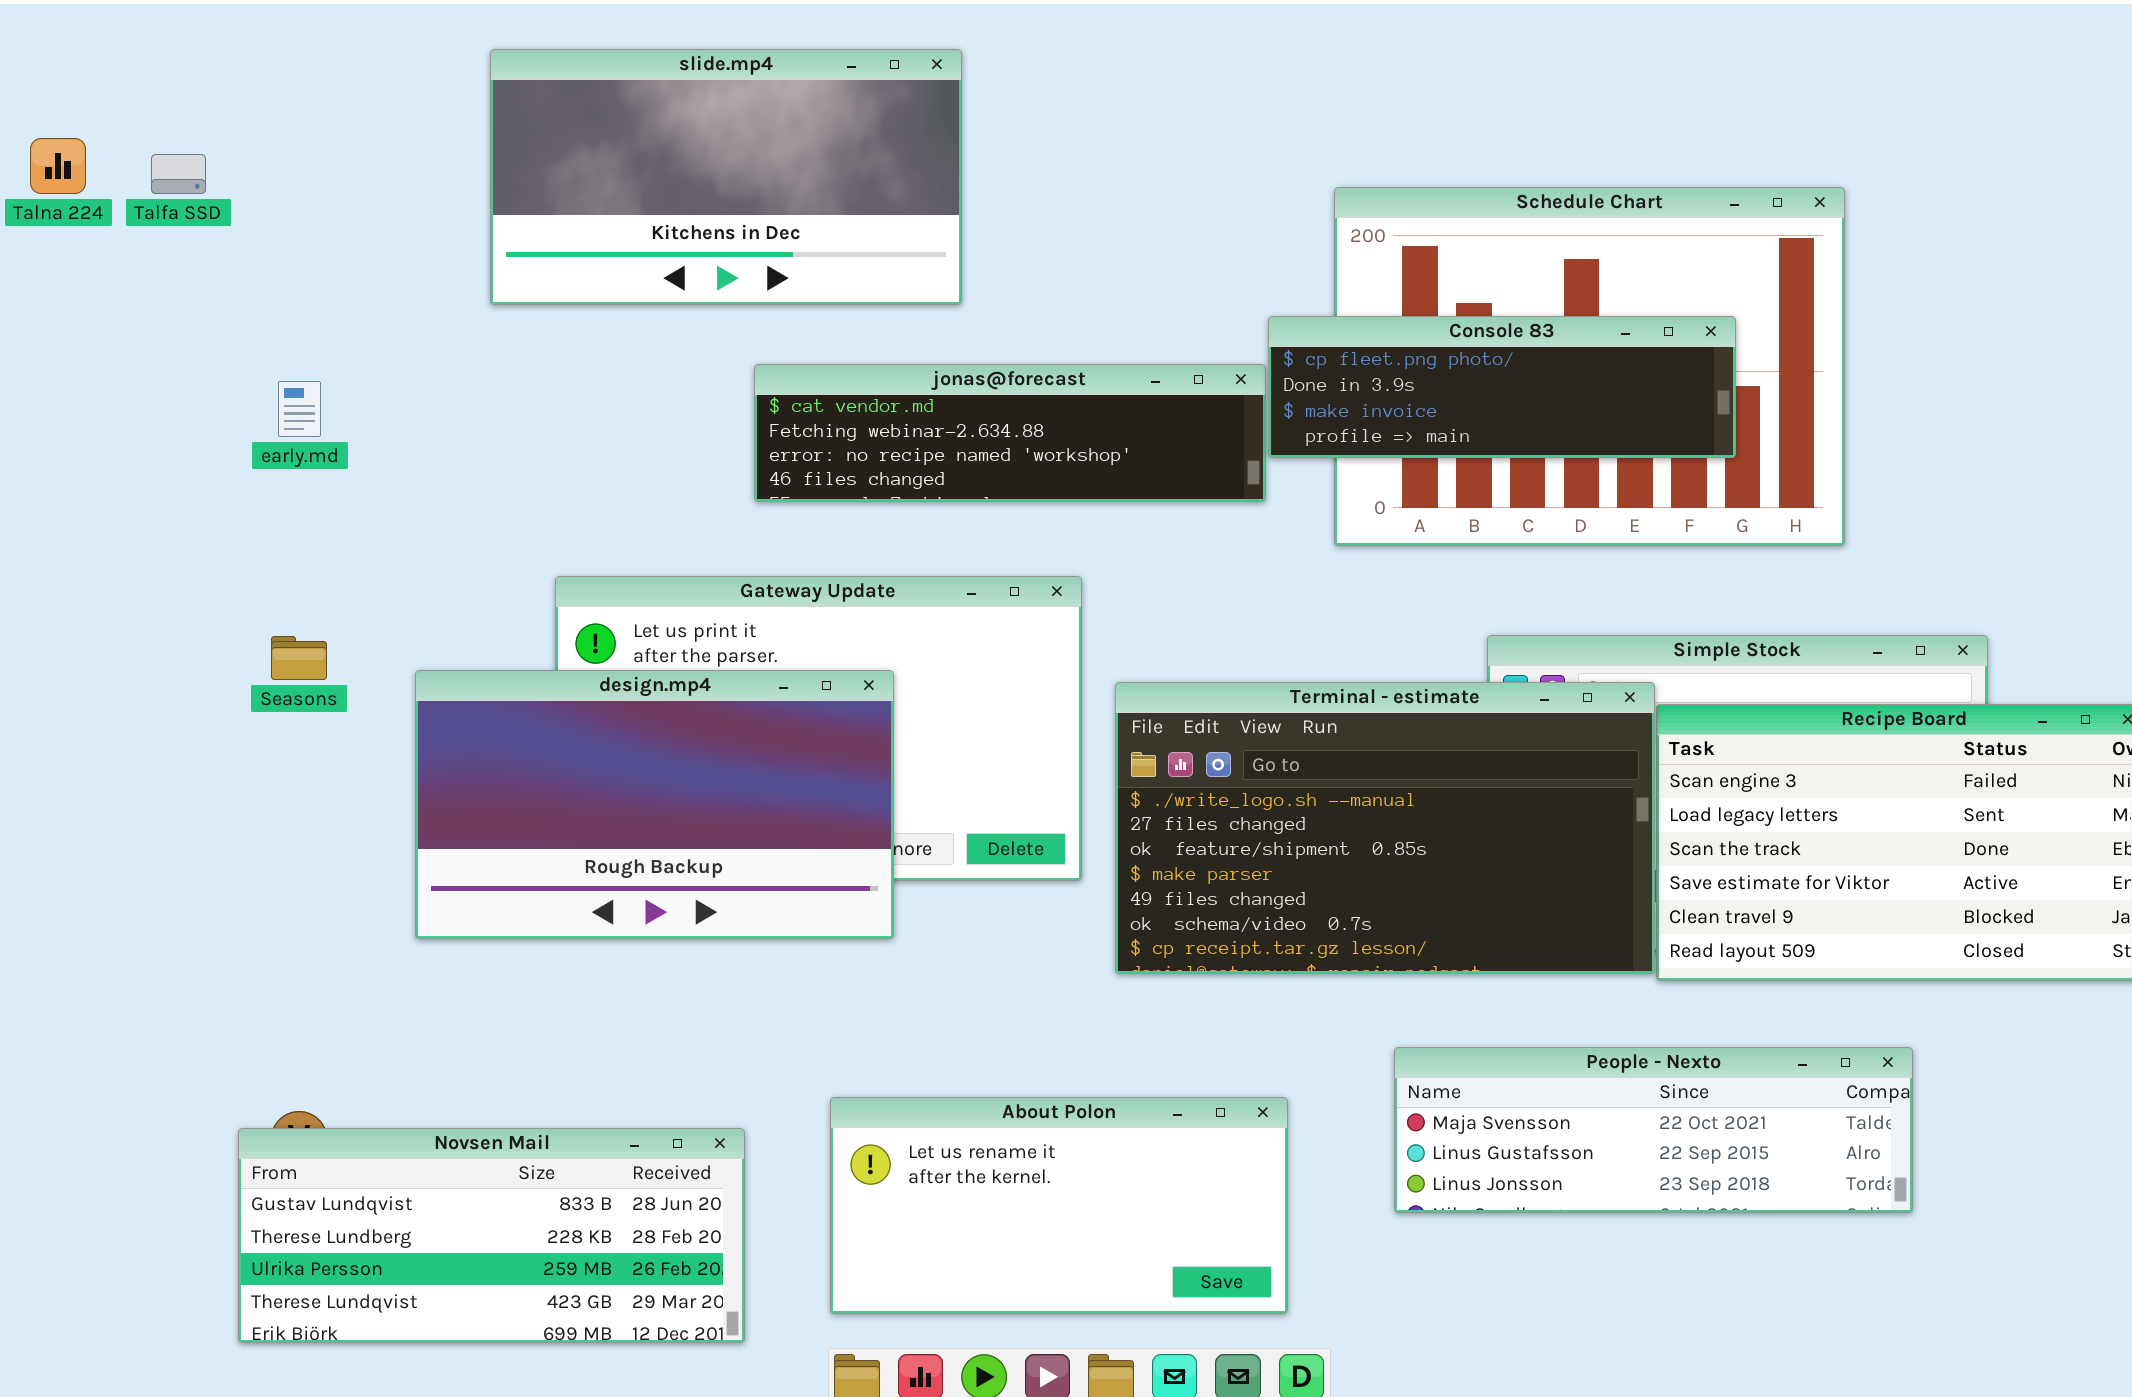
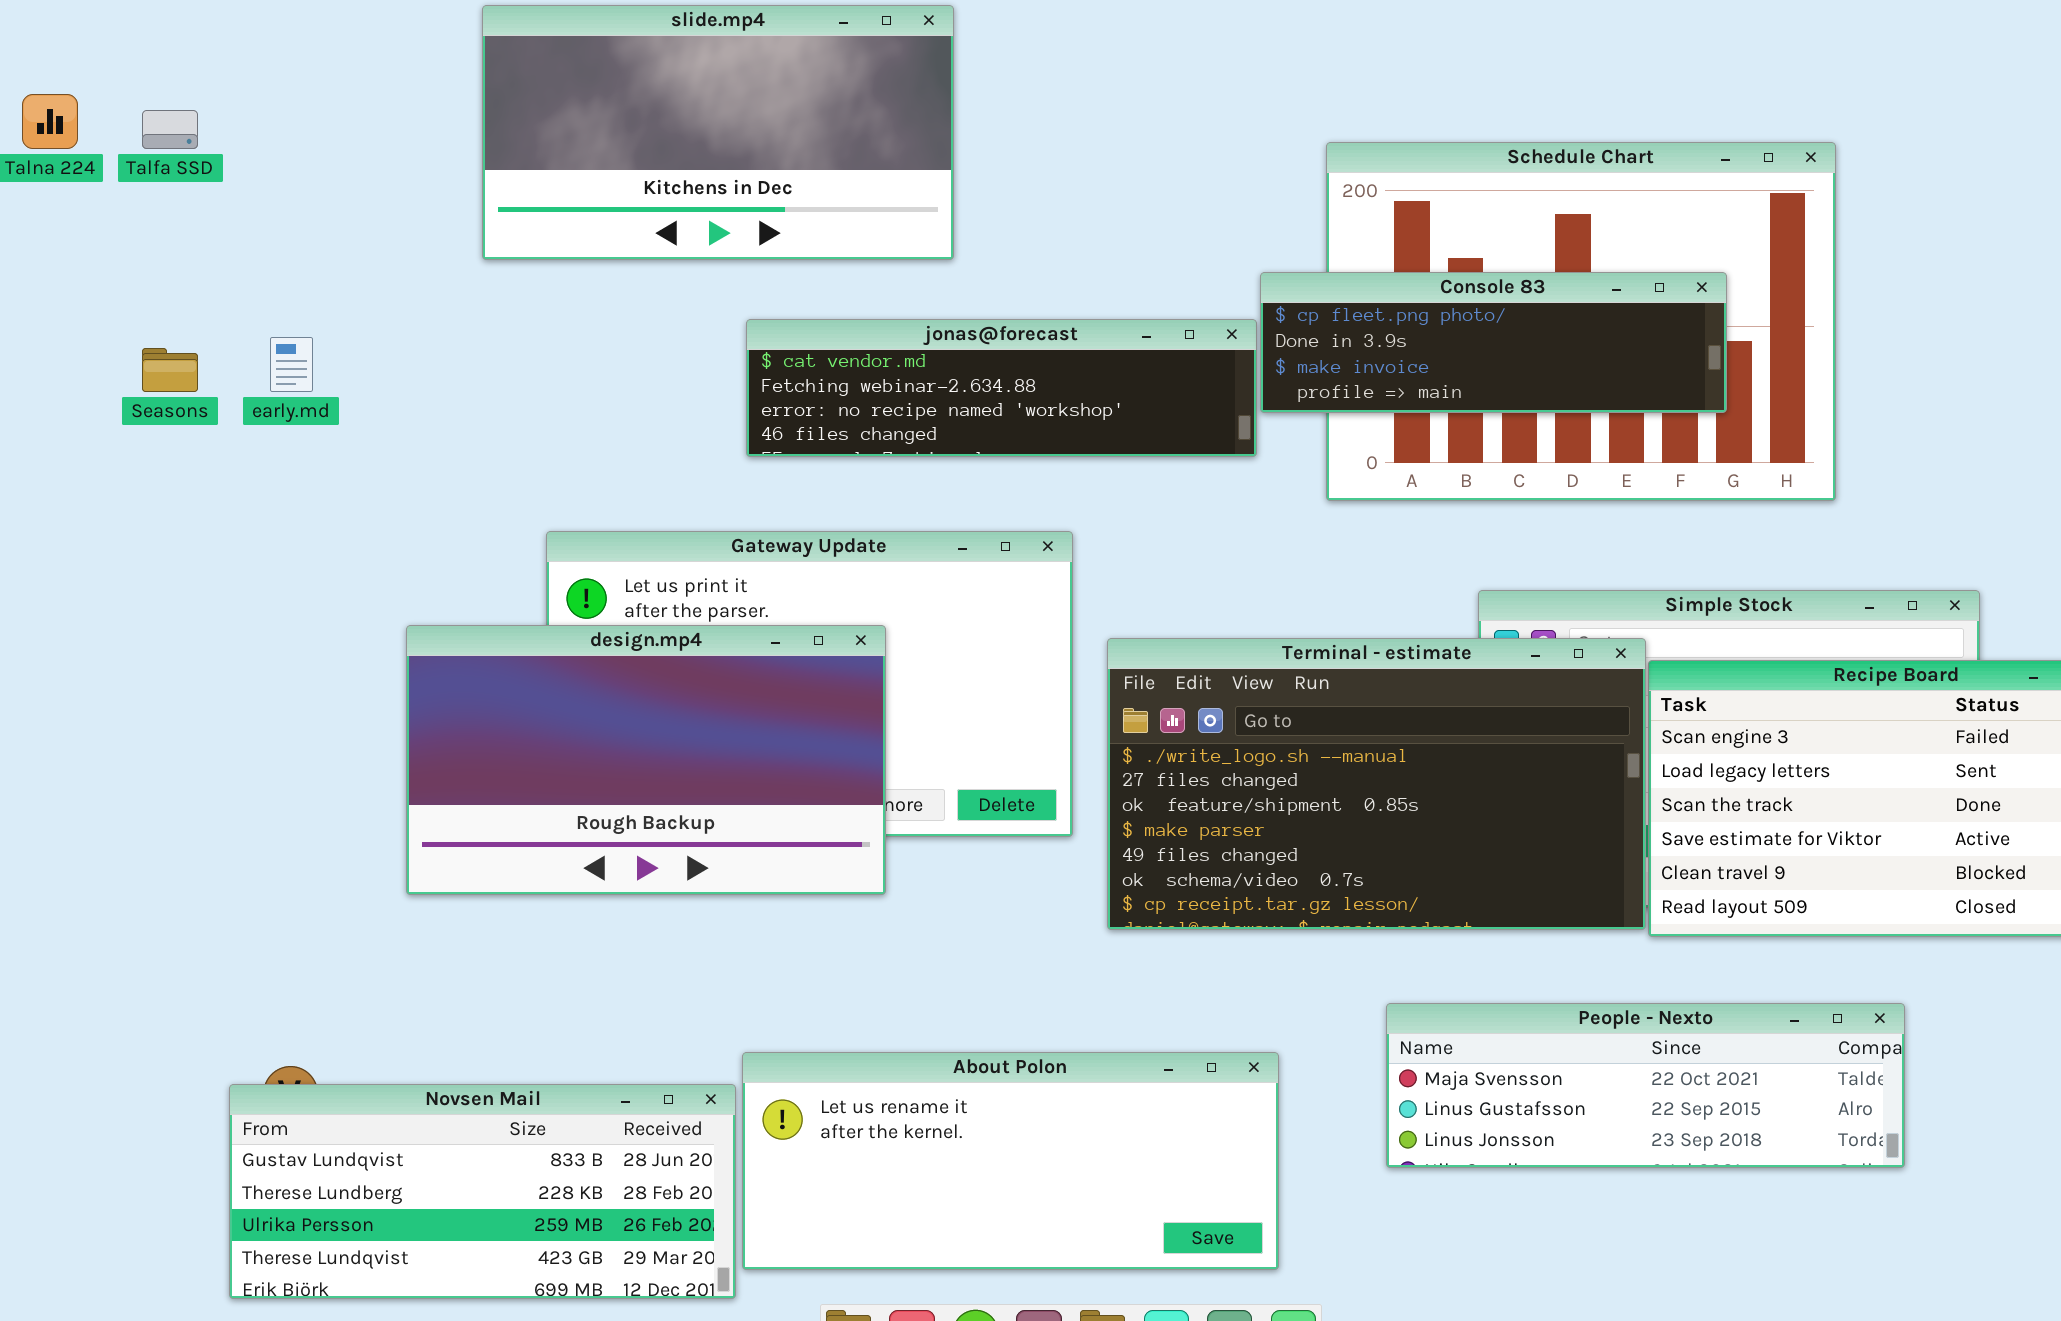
Seasons: [271,636,327,680] -> [142,348,198,392], moved
About Polon: [830,1097,1288,1314] -> [742,1052,1279,1270], resized

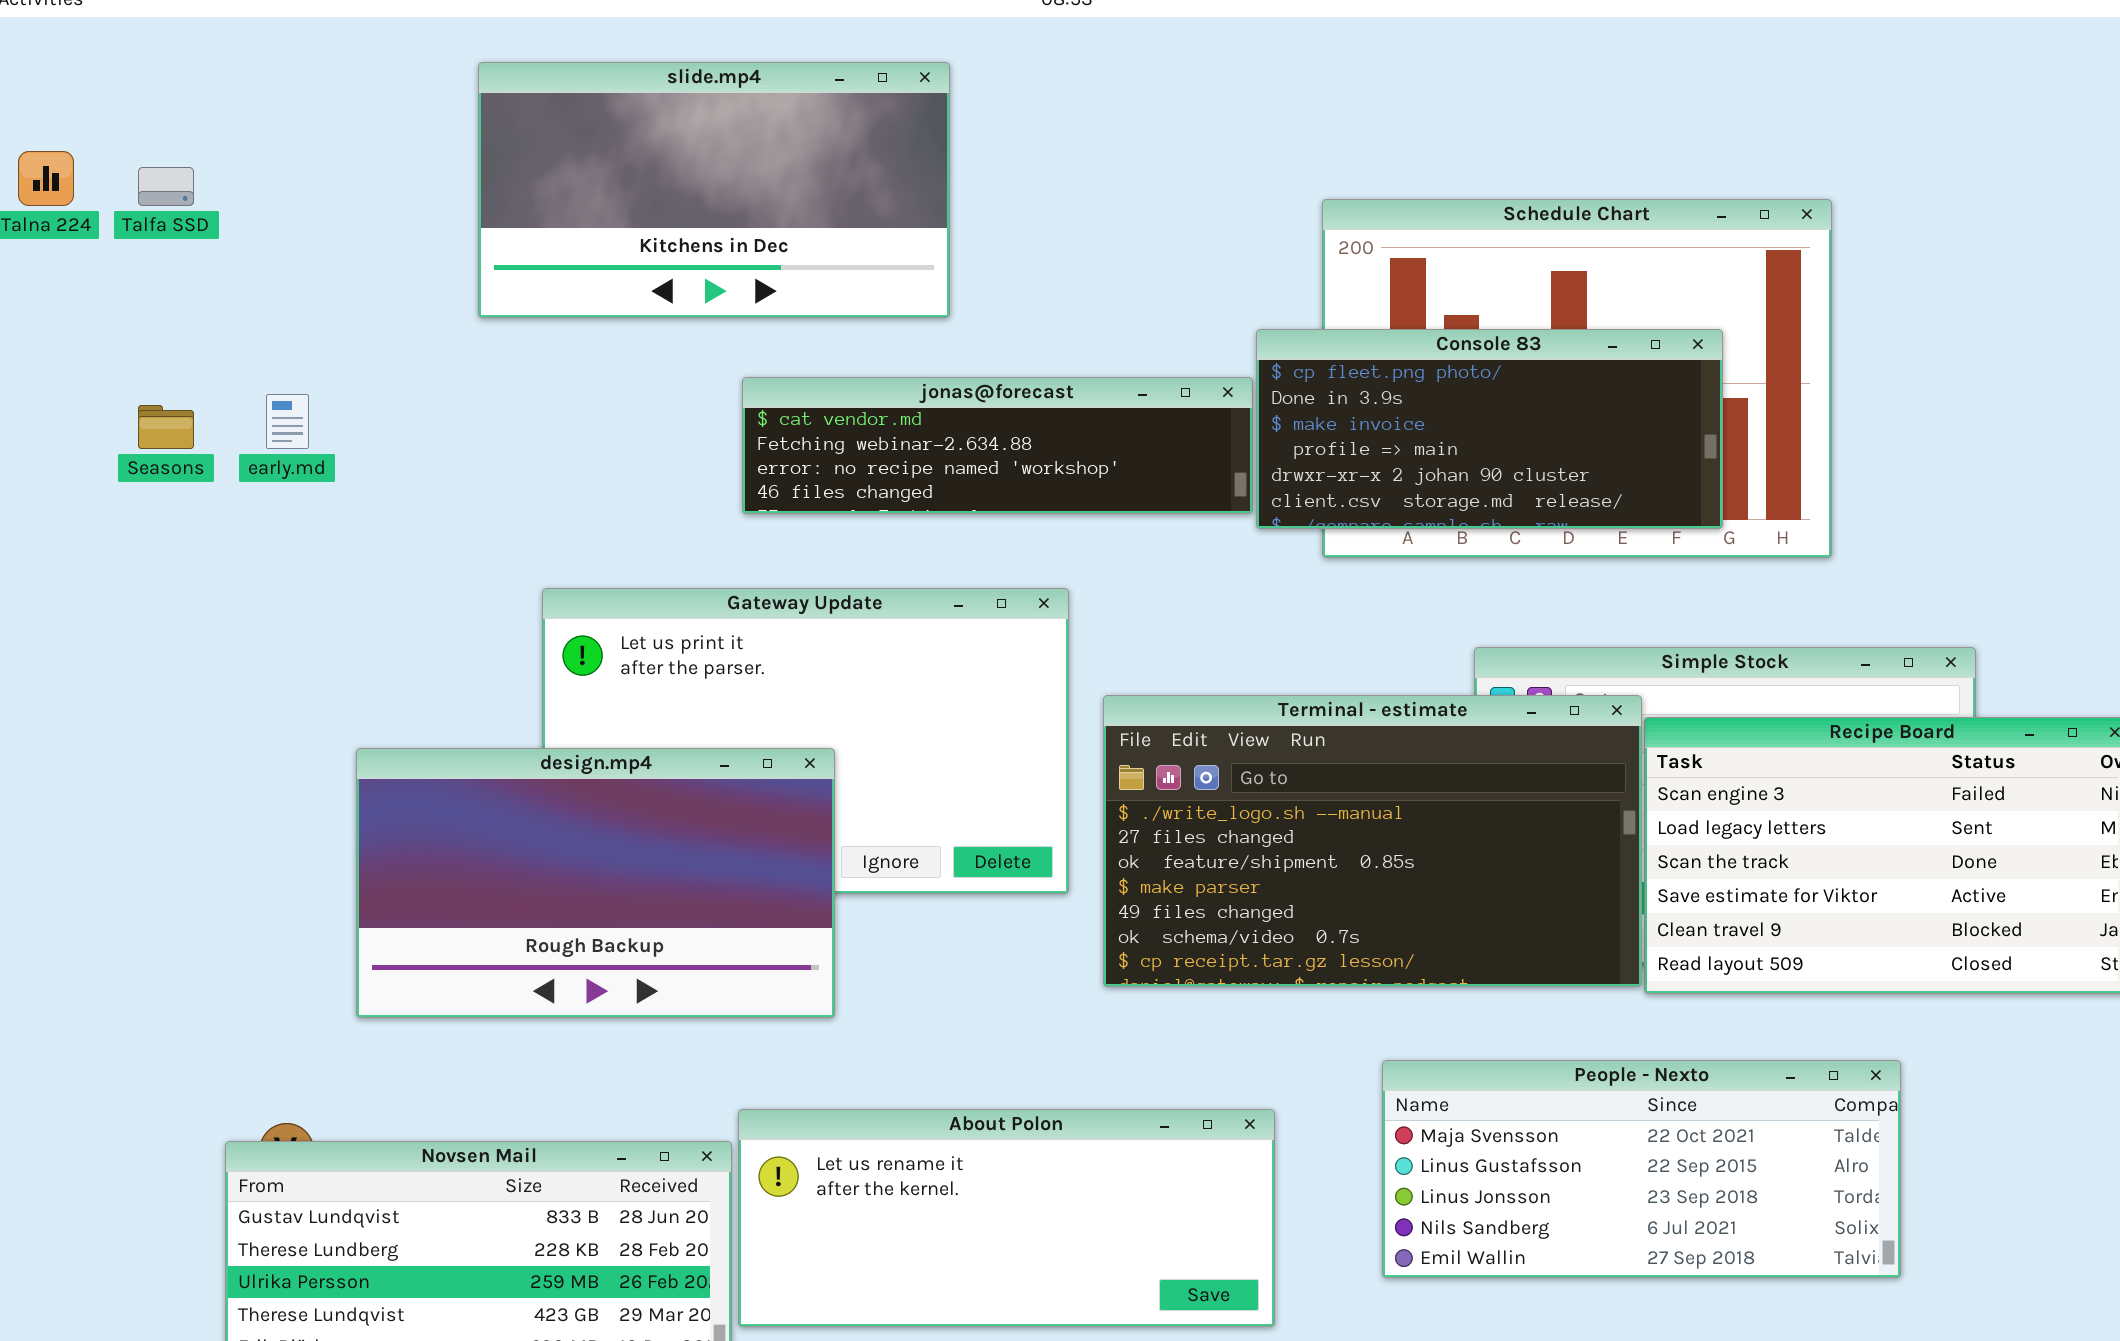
Console 83: [1260,272,1727,413] -> [1256,329,1723,529], resized
design.mp4: [406,625,886,895] -> [356,748,835,1018], moved
People - Nexto: [1386,1003,1905,1168] -> [1382,1060,1901,1278], resized

